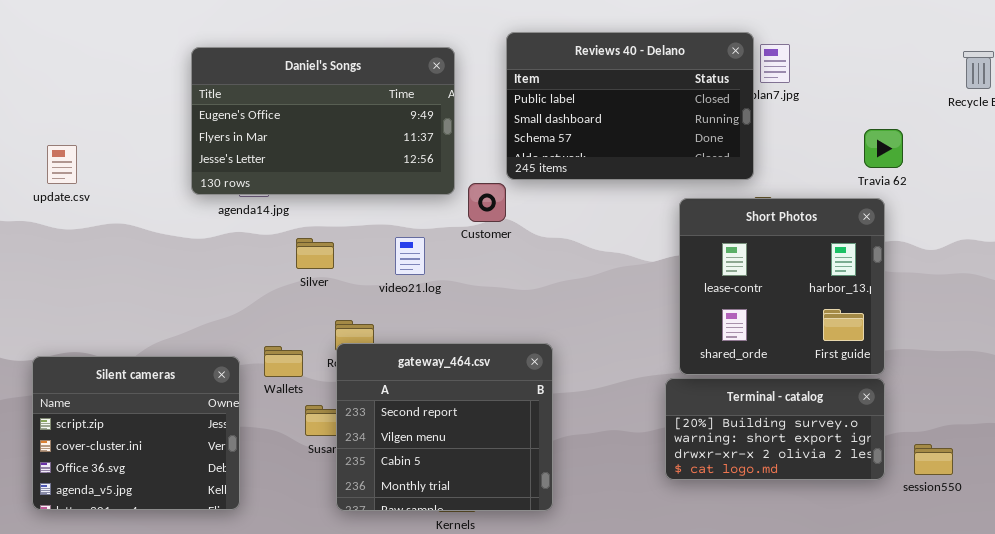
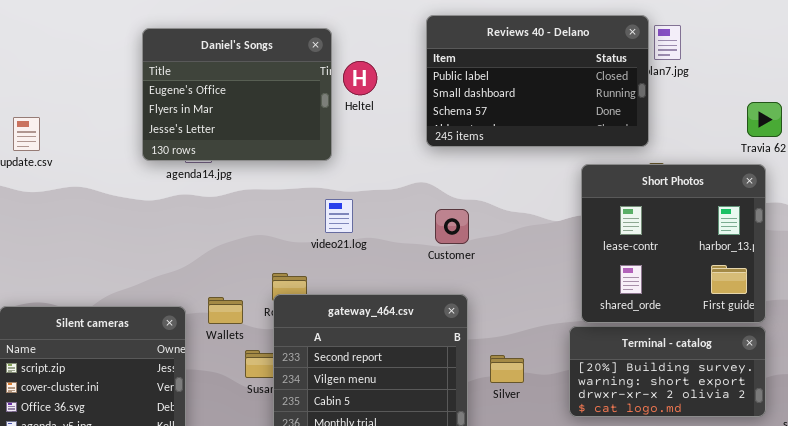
Daniel's Songs: [191,47,455,195] -> [142,28,332,161], resized
Customer: [468,183,506,222] -> [435,209,469,244], moved
Silver: [296,238,334,269] -> [490,355,524,383], moved

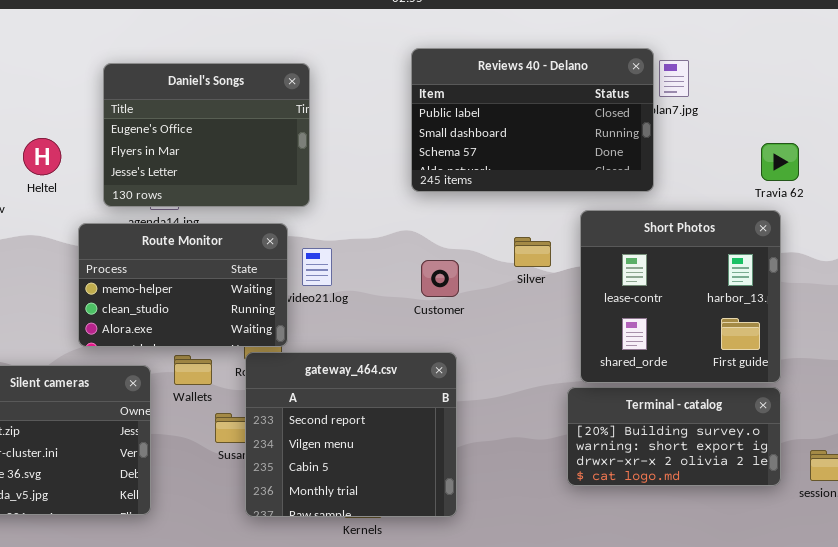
Heltel: [343,61,377,95] -> [23,138,61,175], moved
Route Monitor: none -> [78,223,288,347], opened
Silver: [490,355,524,383] -> [514,237,551,267], moved

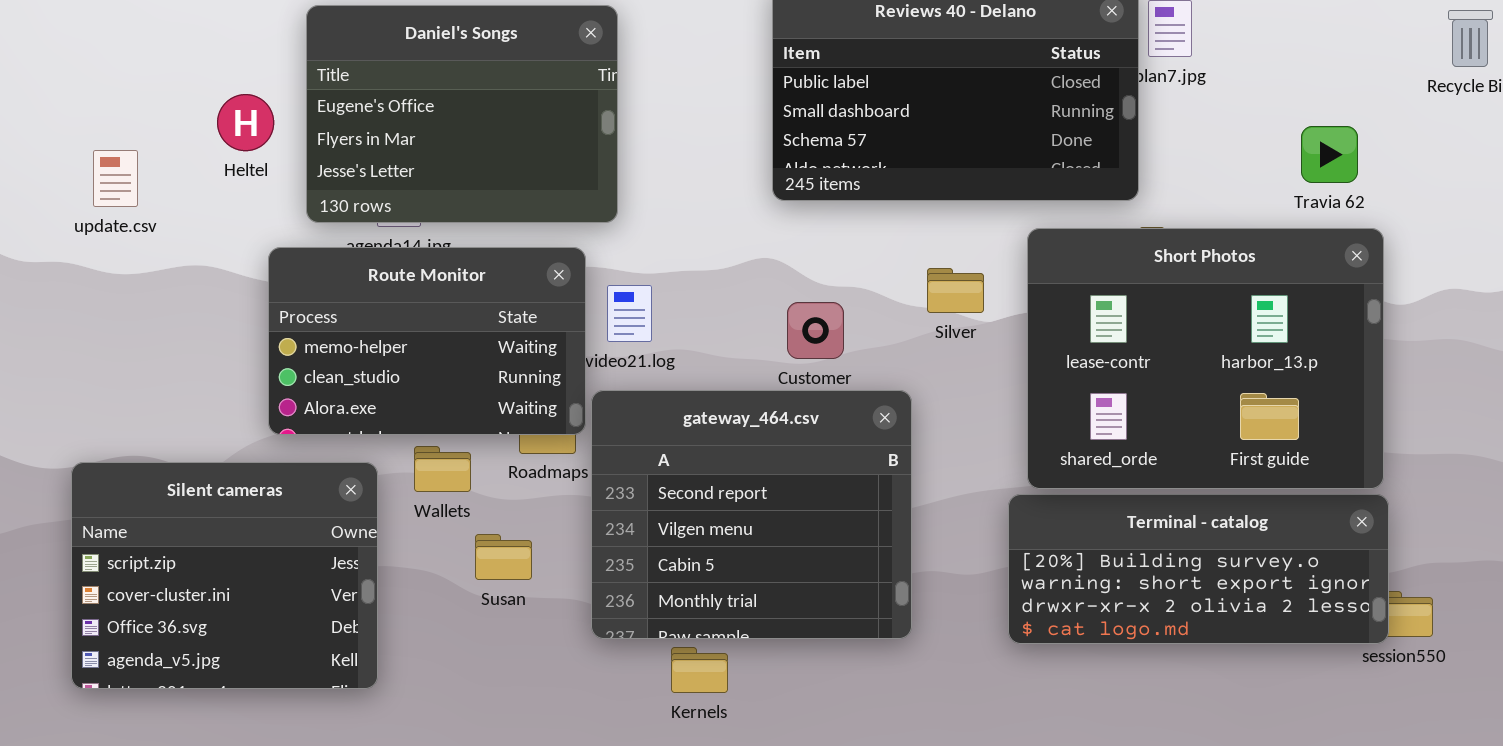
Heltel: [23,138,61,175] -> [217,94,274,151], moved
Short Photos: [580,210,781,383] -> [1027,228,1384,489], resized
gateway_464.csv: [245,352,457,517] -> [591,390,912,639], moved
Terminal - catalog: [567,387,781,486] -> [1008,494,1389,644], resized

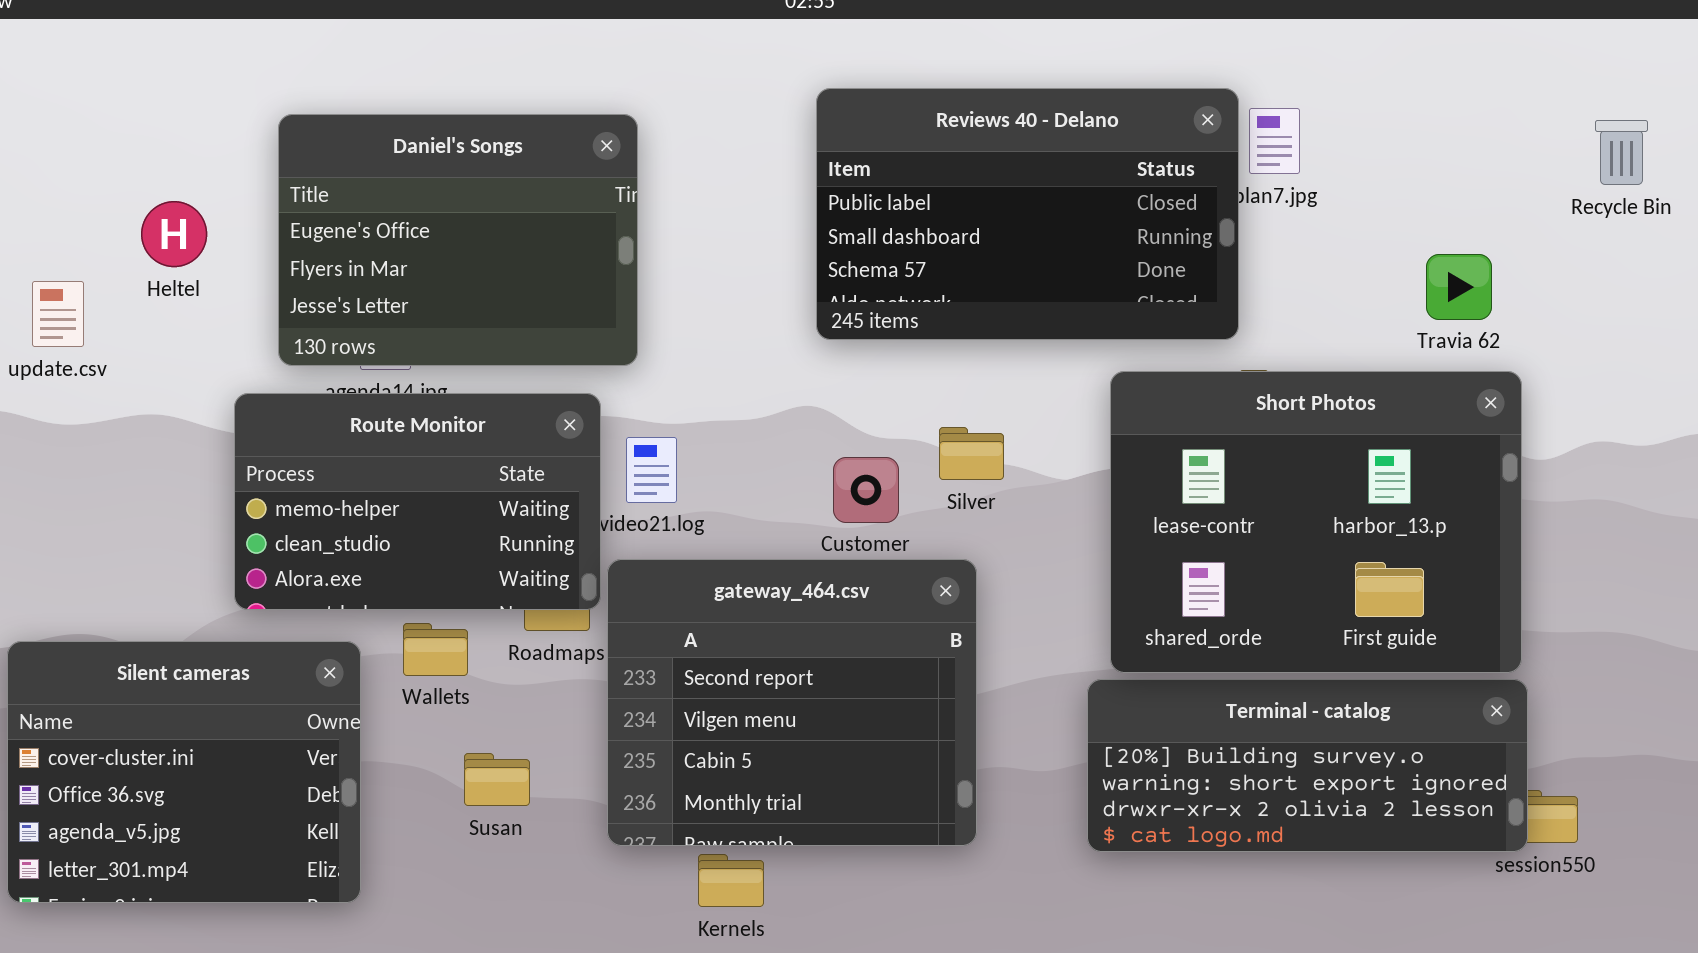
Heltel: [217,94,274,151] -> [141,201,207,267], moved
Silver: [927,268,984,313] -> [939,427,1004,480], moved
Silent cameras: [71,462,378,689] -> [7,641,361,903], scrolled down 1 row
Susan: [475,534,532,580] -> [464,753,530,806], moved

